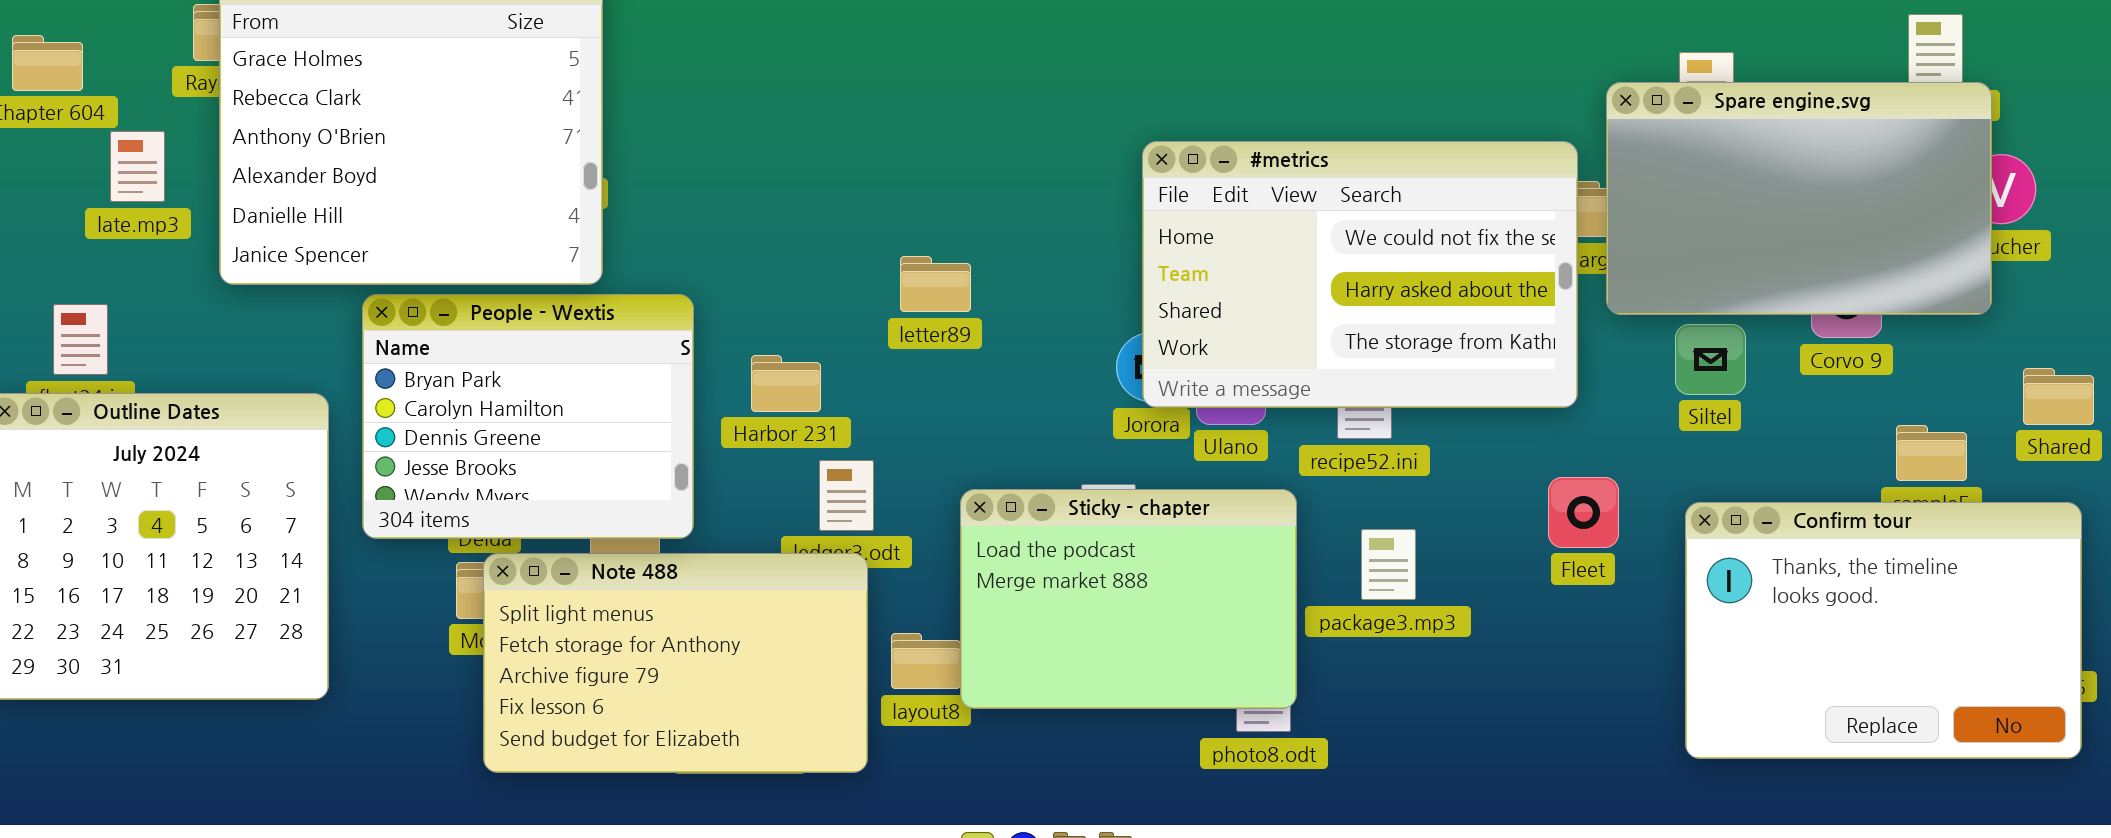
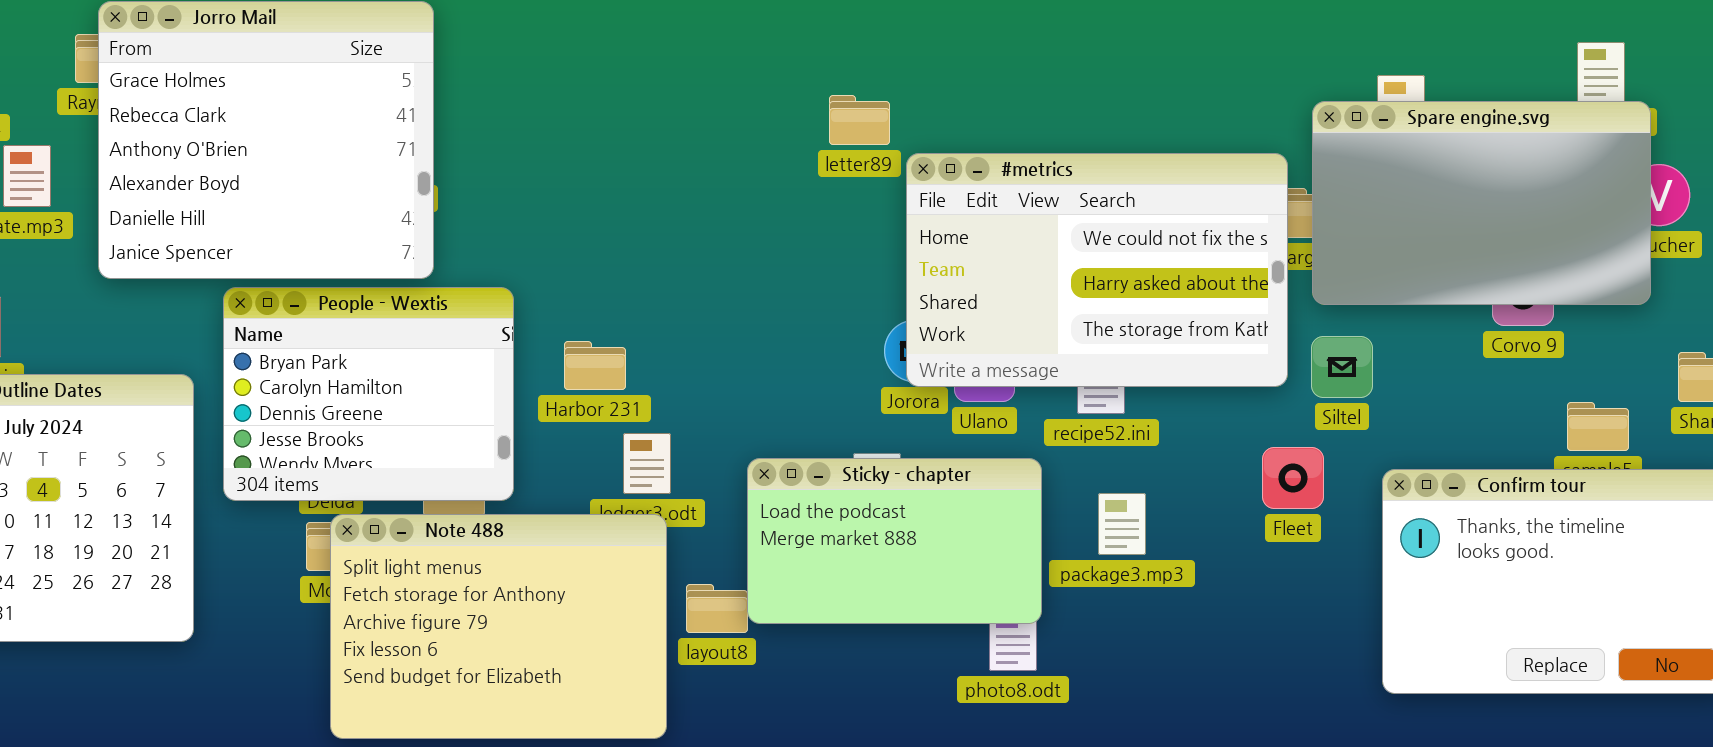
letter89: [900,256,971,312] -> [829,95,890,145], moved
Siltel: [1675,324,1746,395] -> [1311,336,1373,398], moved
Sticky - chapter: [960,489,1297,709] -> [747,458,1042,624], resized
Note 488: [483,553,868,773] -> [330,514,667,739], resized

